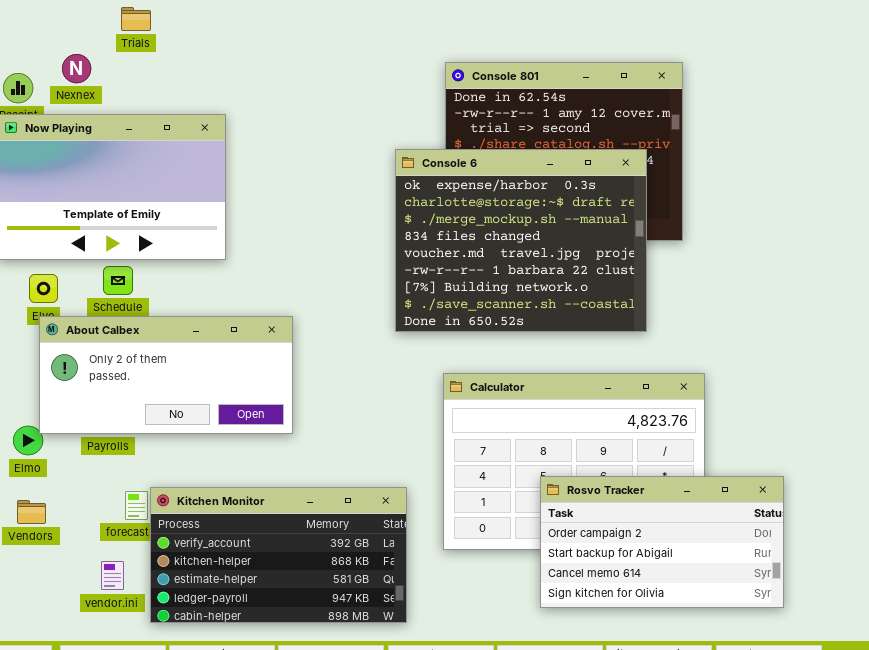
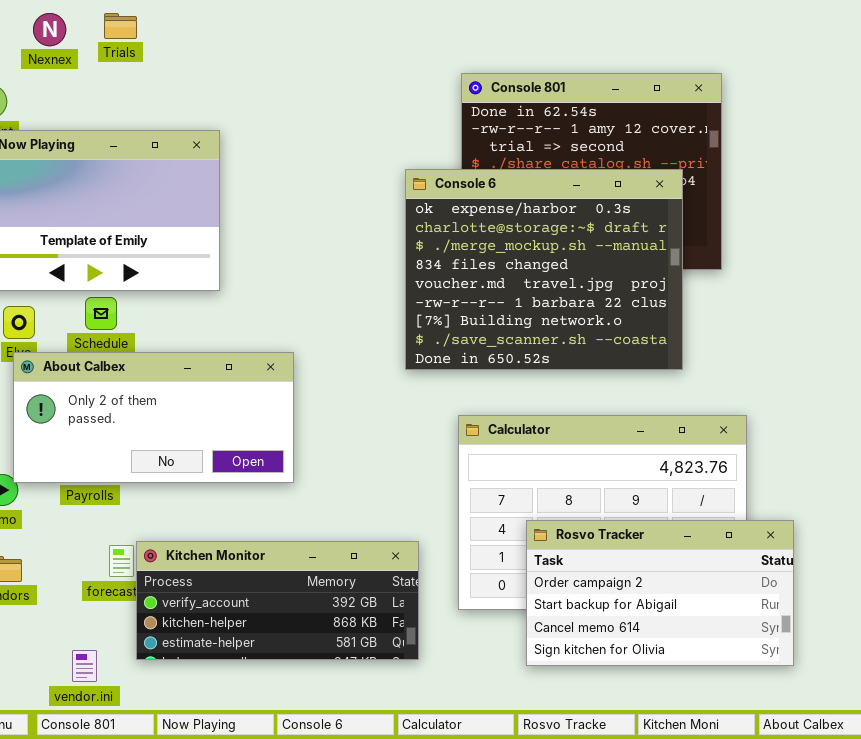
Nexnex: [62,54,91,83] -> [33,13,66,46], moved
Rosvo Tracker: [540,476,784,608] -> [526,520,794,666], moved
Kitchen Monitor: [150,487,407,623] -> [136,541,419,660], resized
vendor.ini: [101,561,124,590] -> [72,650,97,682], moved

